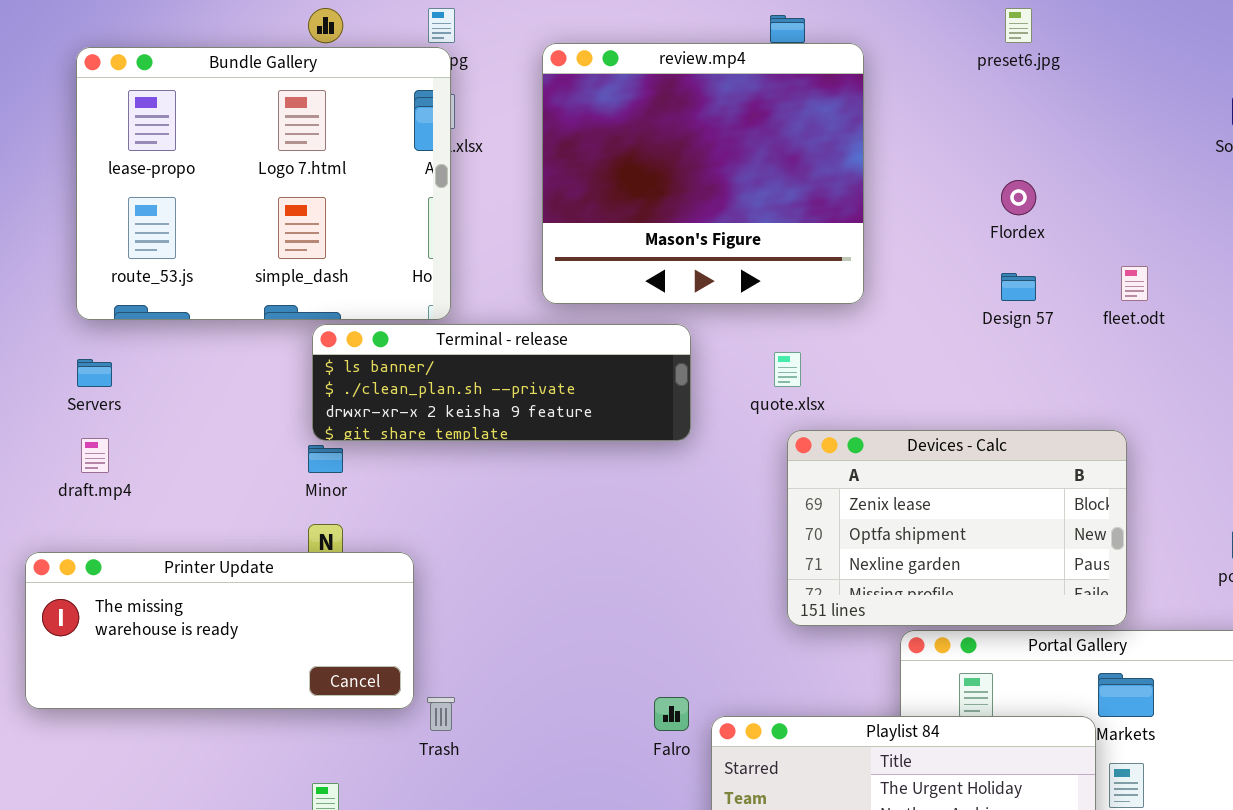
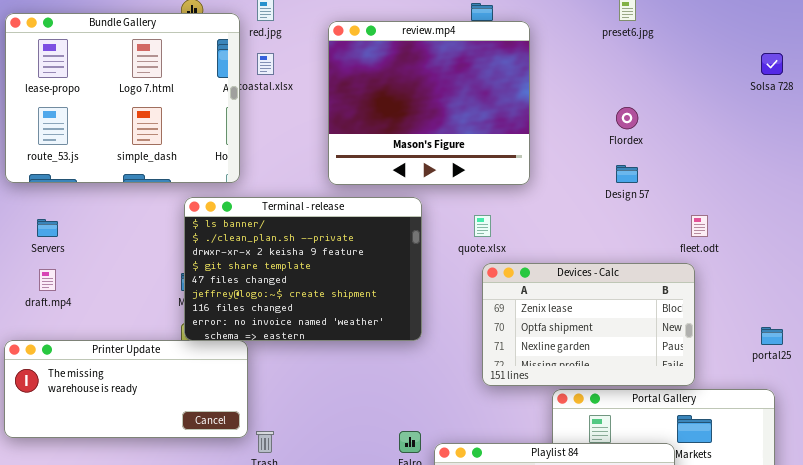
Bundle Gallery: [76,47,451,320] -> [5,13,240,183], moved
fleet.odt: [1121,266,1148,301] -> [691,215,708,237], moved
Terminal - release: [312,324,691,441] -> [184,197,422,341], resized

